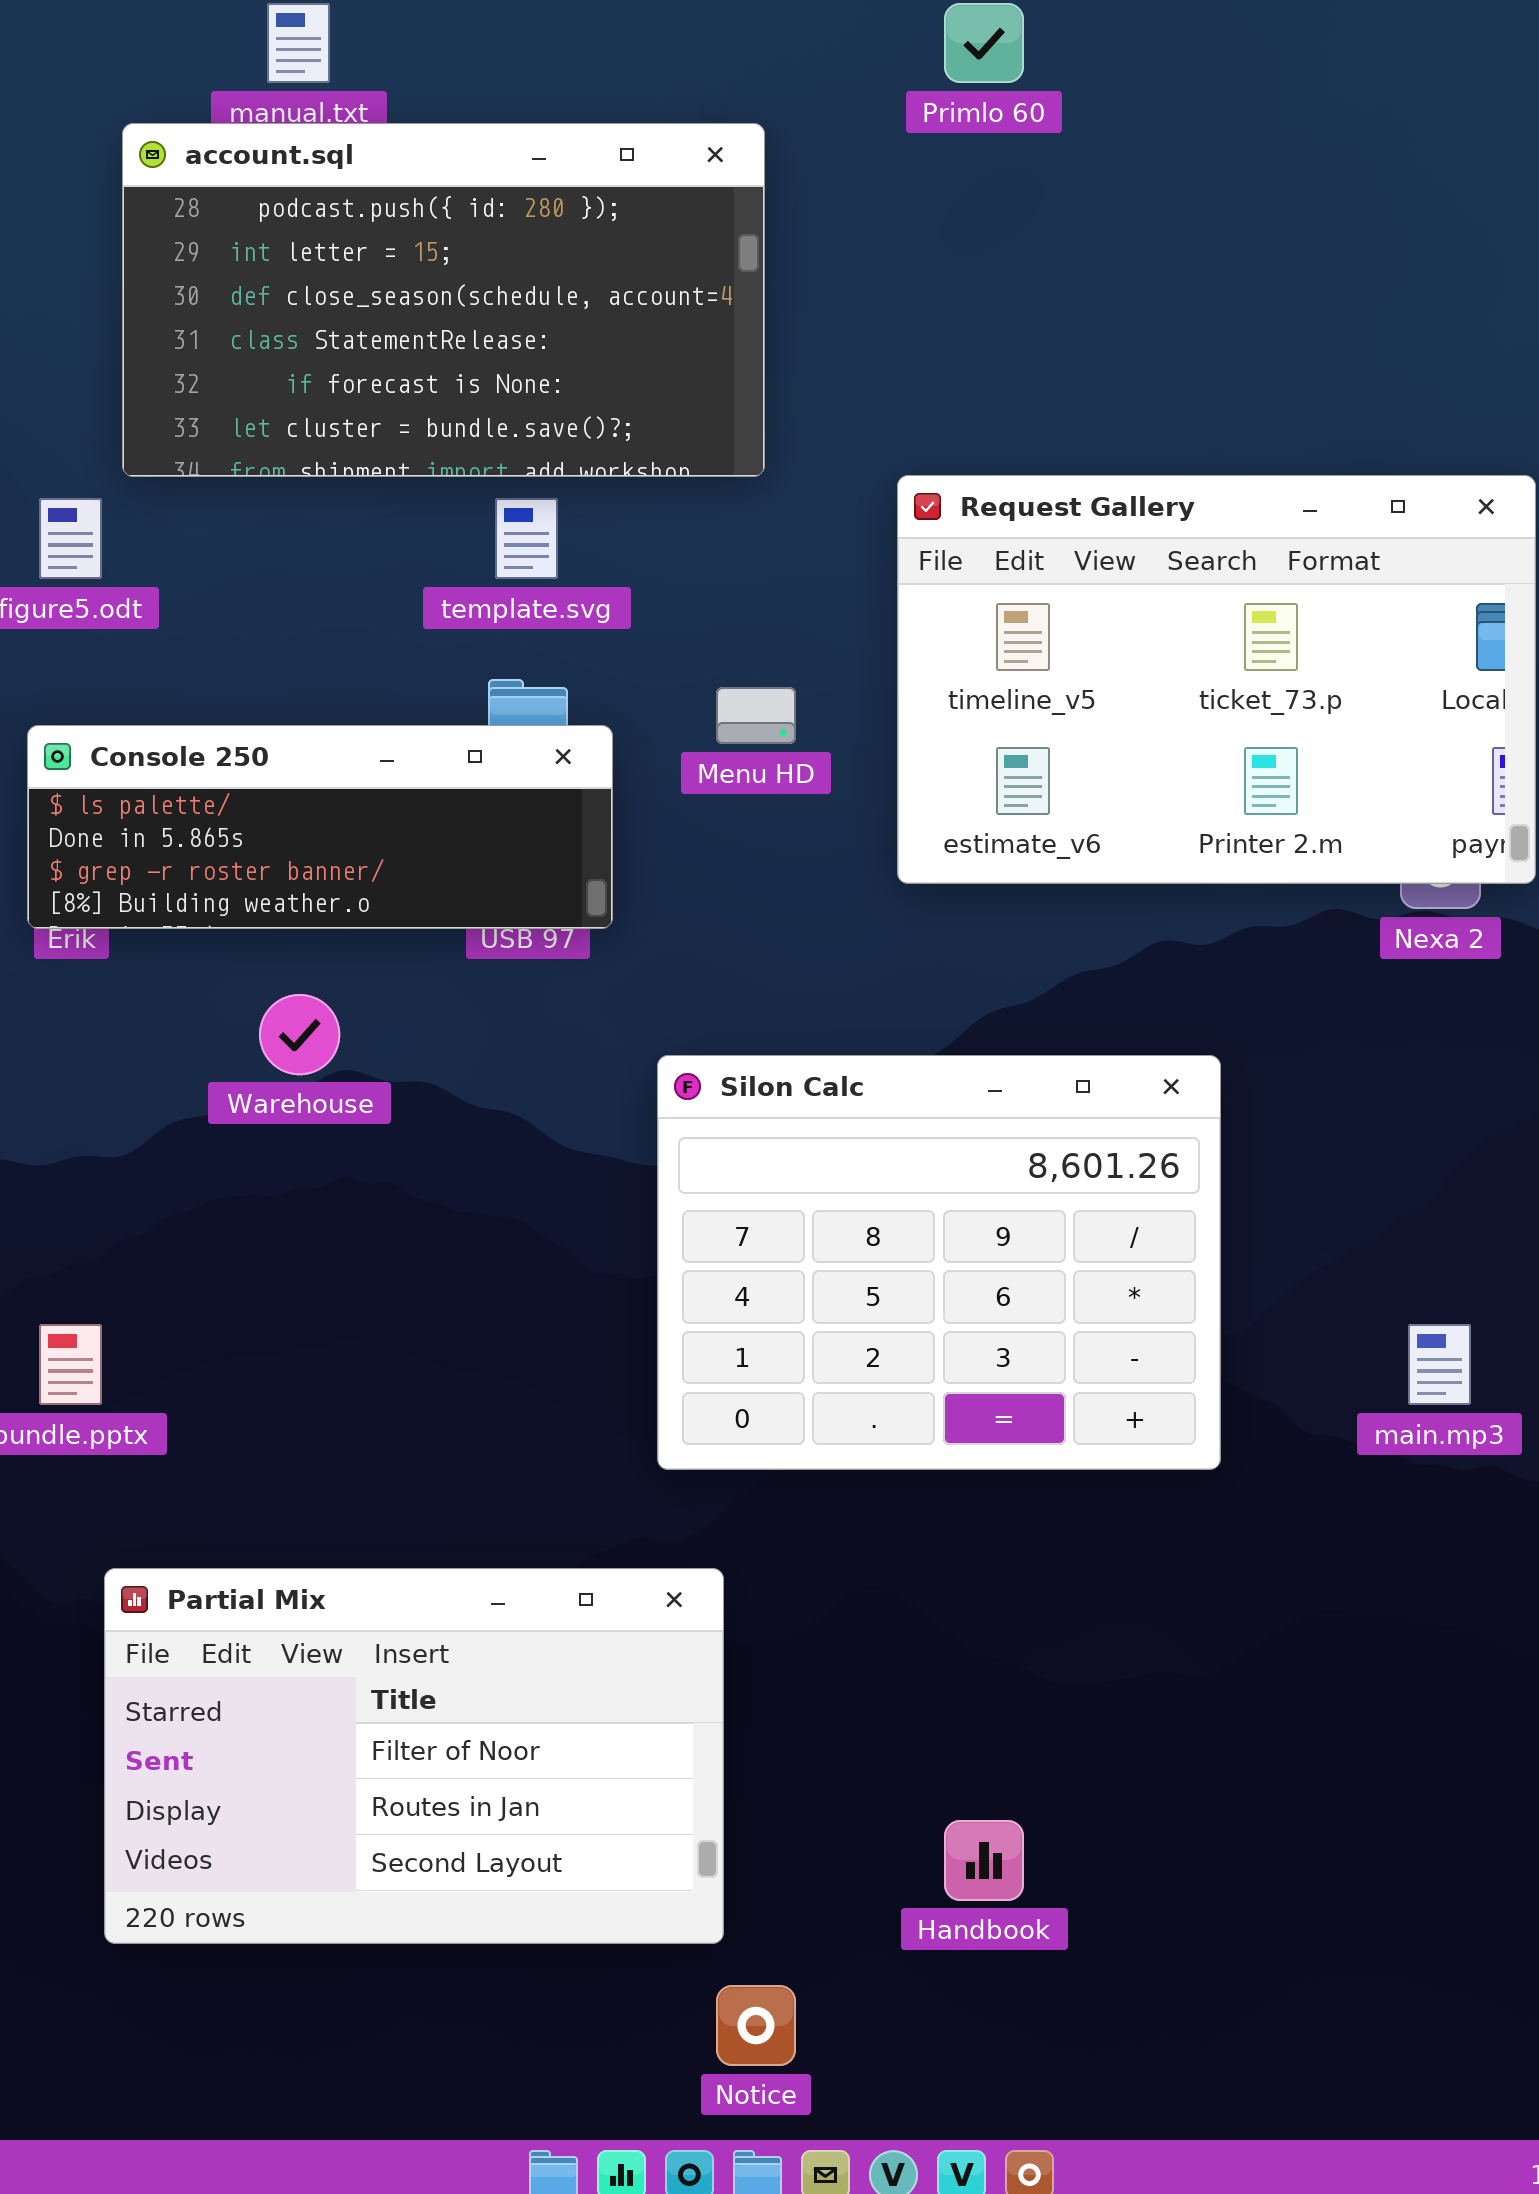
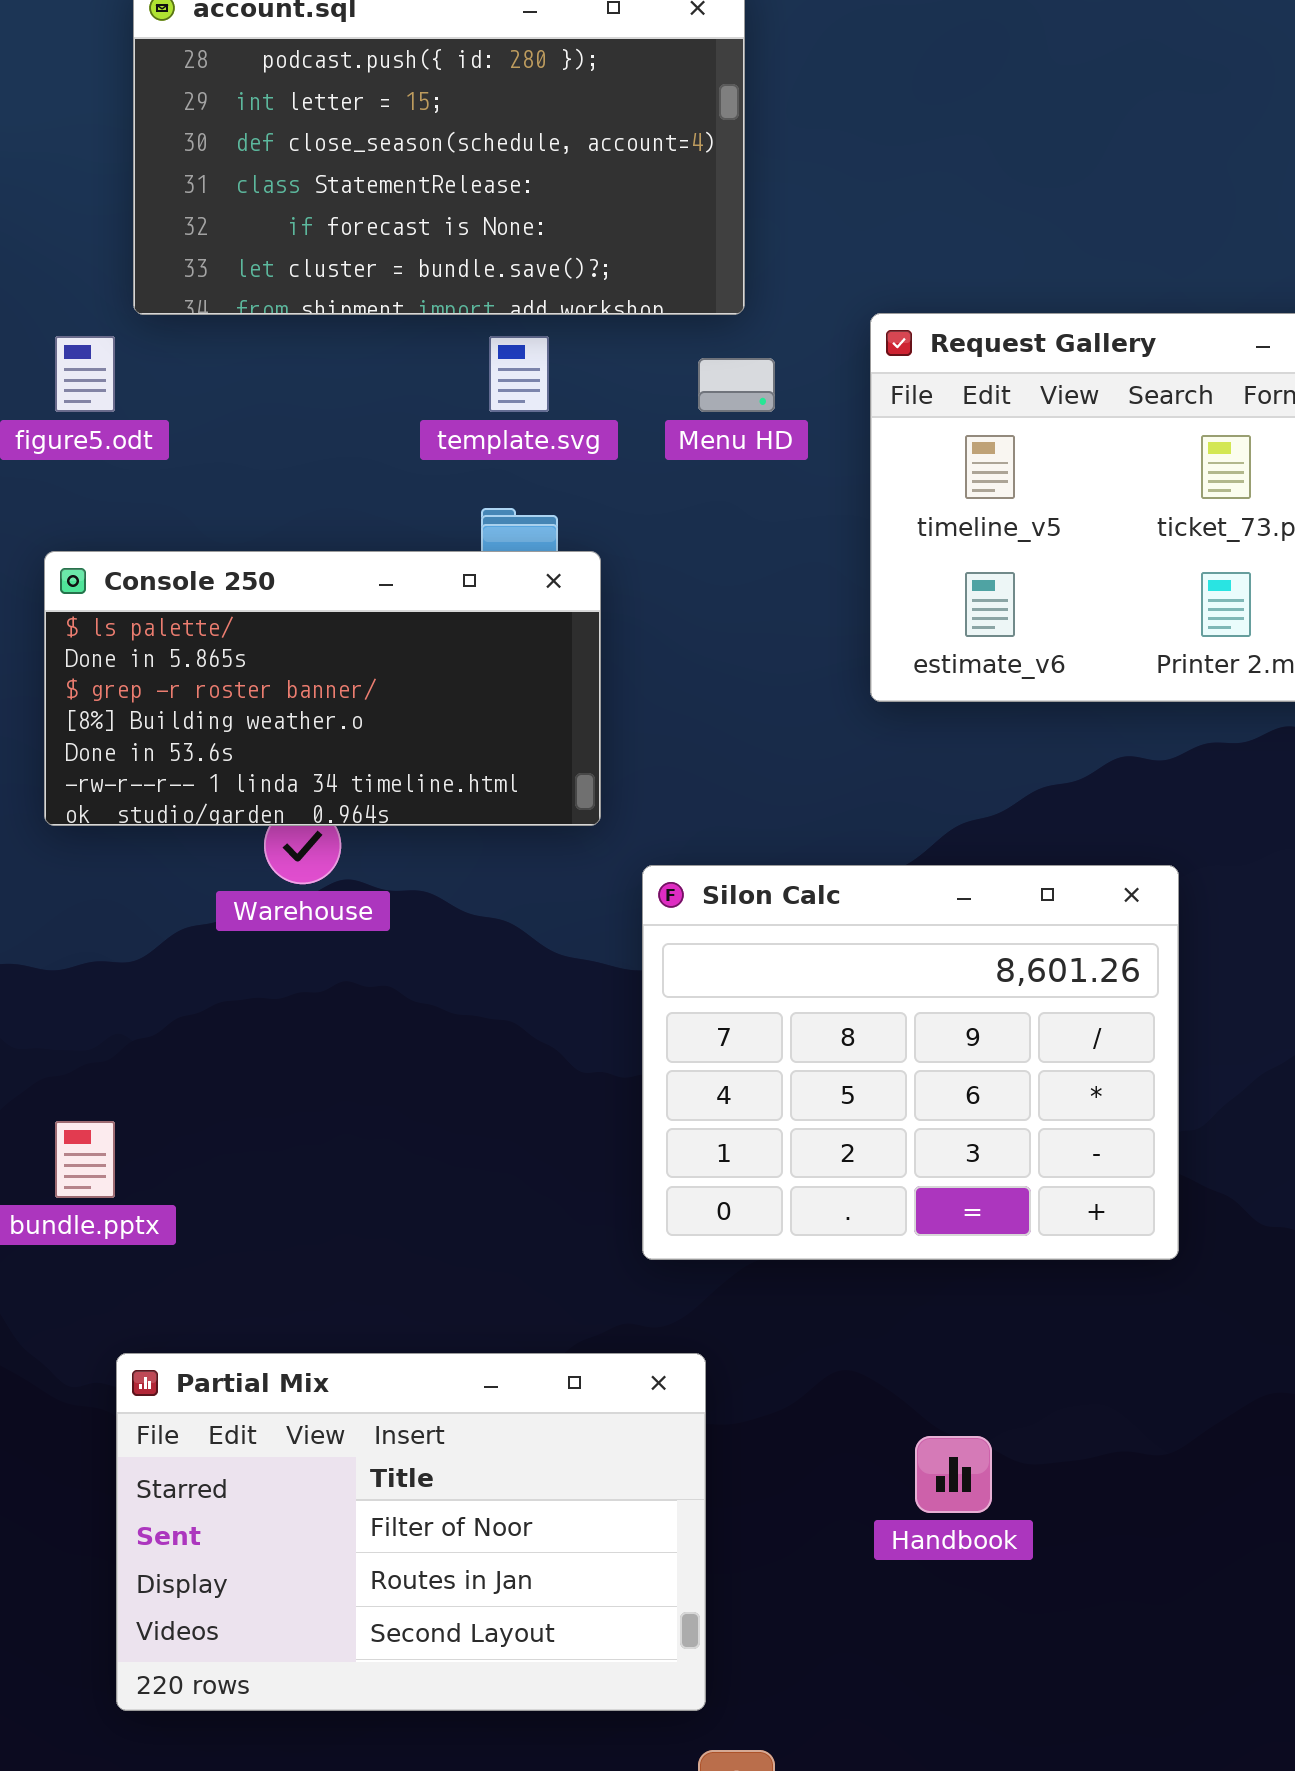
Menu HD: [716,687,796,744] -> [698,358,775,412], moved
Console 250: [27,725,613,929] -> [44,551,601,826], resized
Handbook: [944,1820,1024,1901] -> [915,1436,992,1513], moved

